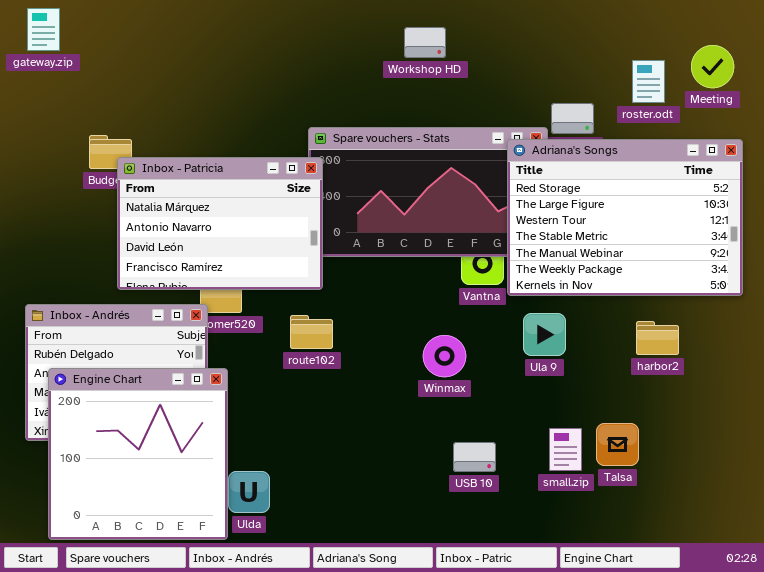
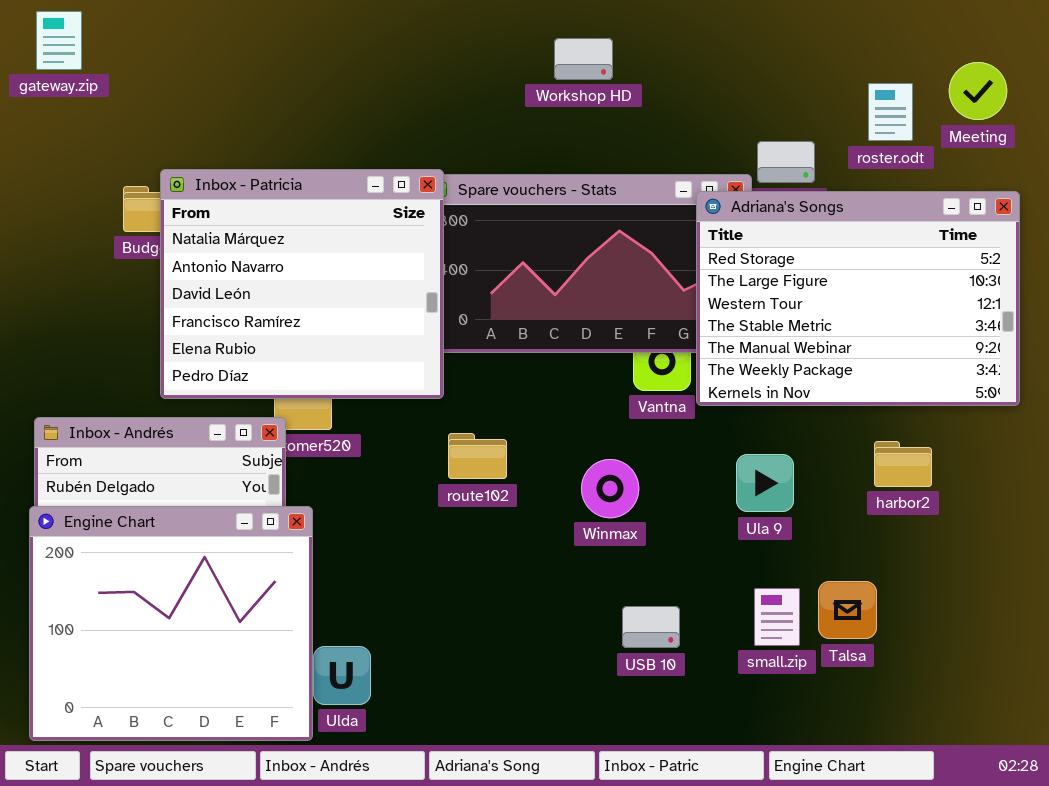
Inbox - Patricia: [117,157,323,290] -> [160,169,444,399], resized
Ula 9: [523,313,566,356] -> [736,454,794,512], moved
route102: [290,315,333,349] -> [448,433,507,479], moved
Engine Chart: [48,368,228,540] -> [29,506,313,741], resized

